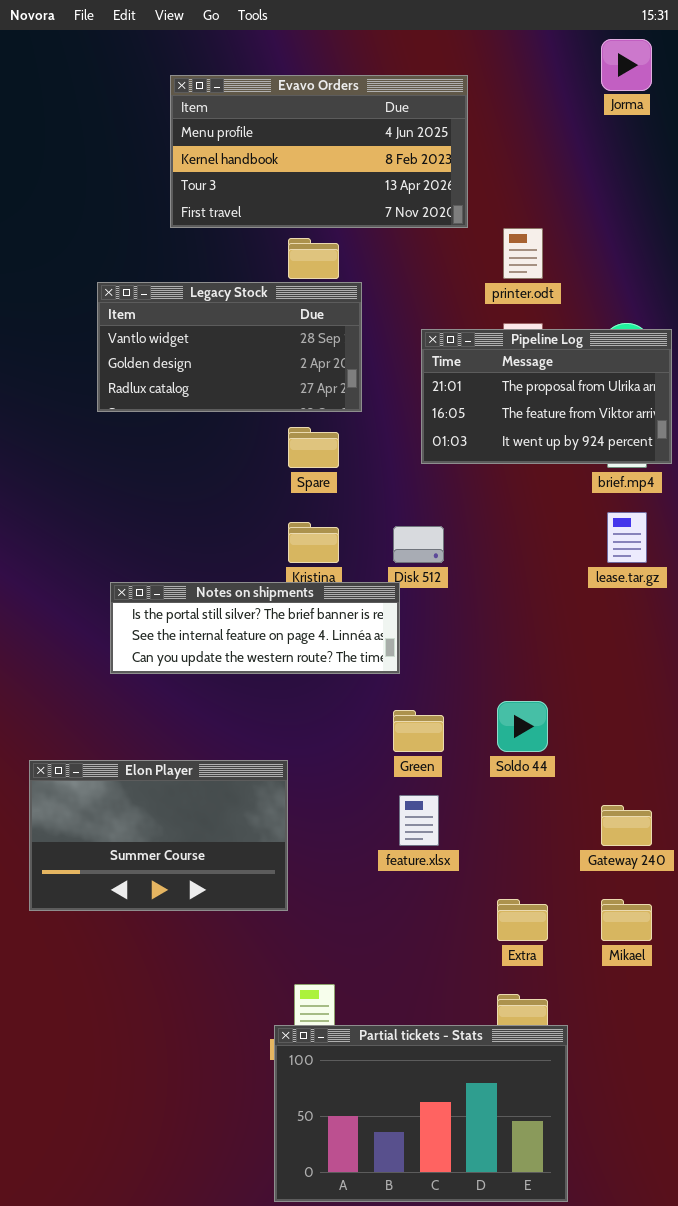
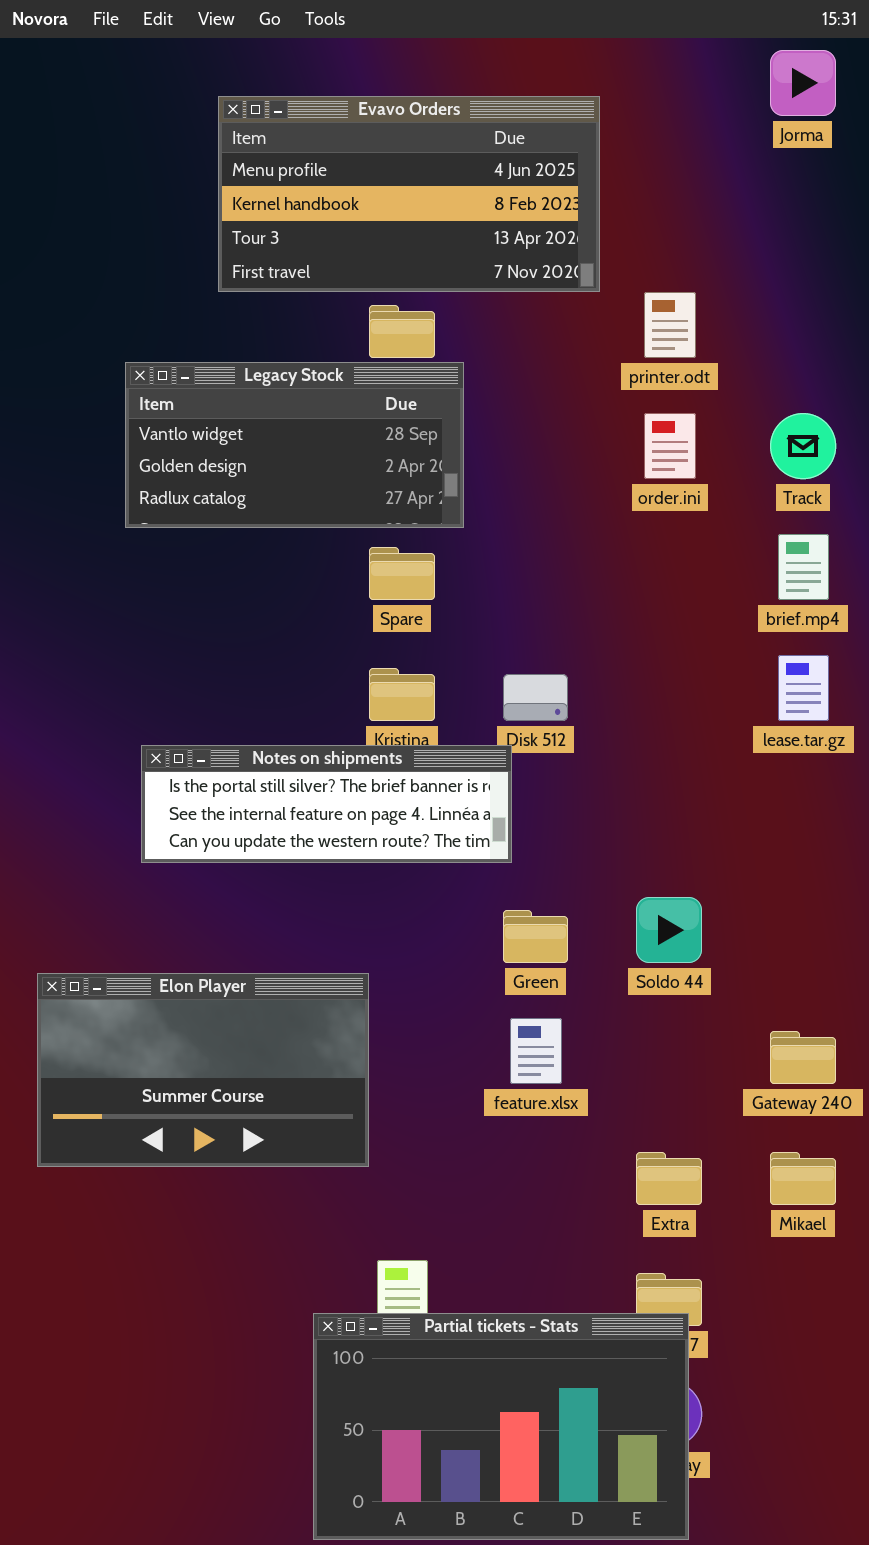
Pipeline Log: [421,329,672,464] -> none, closed
Partial tickets - Stats: [274,1025,568,1202] -> [313,1313,689,1540], moved

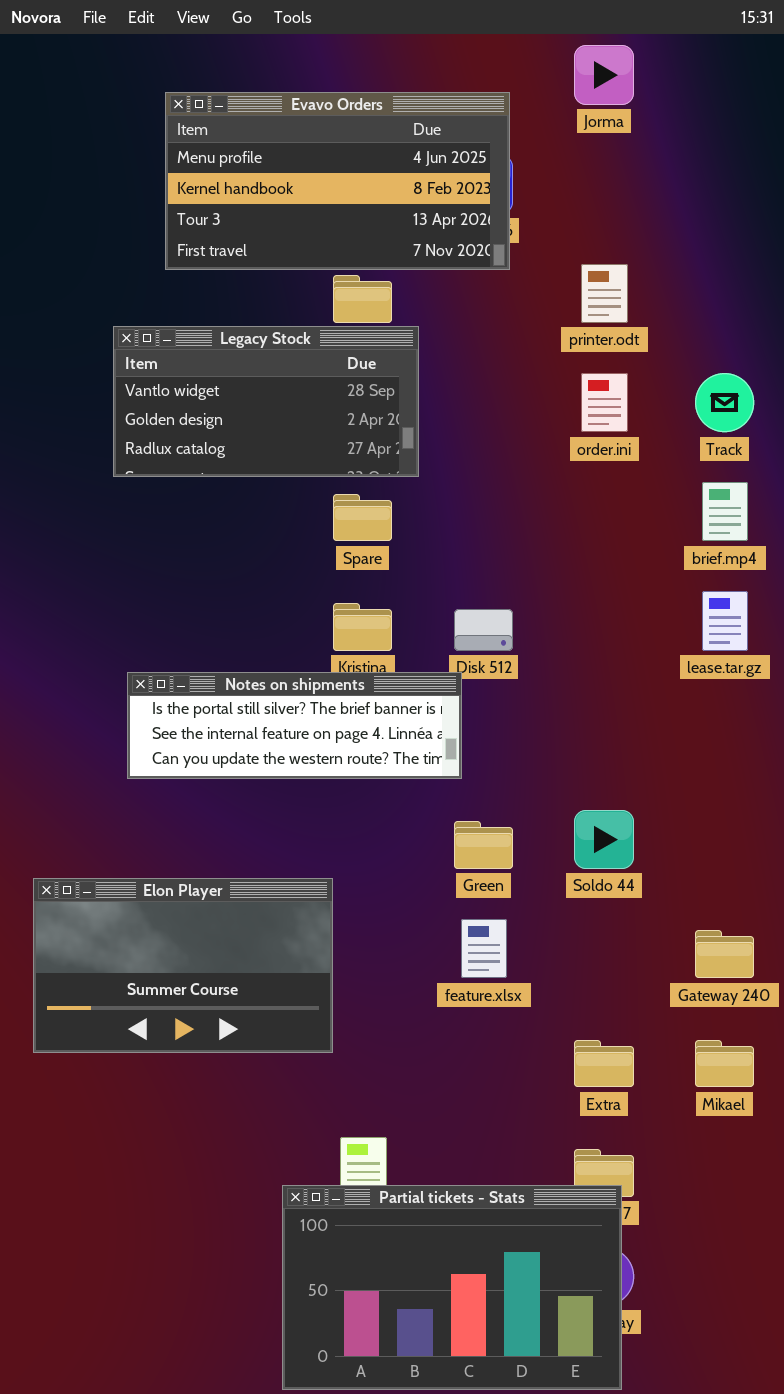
Jorma: [770,50,836,116] -> [574,45,634,105], moved
Evavo Orders: [218,96,600,292] -> [165,92,510,270], moved

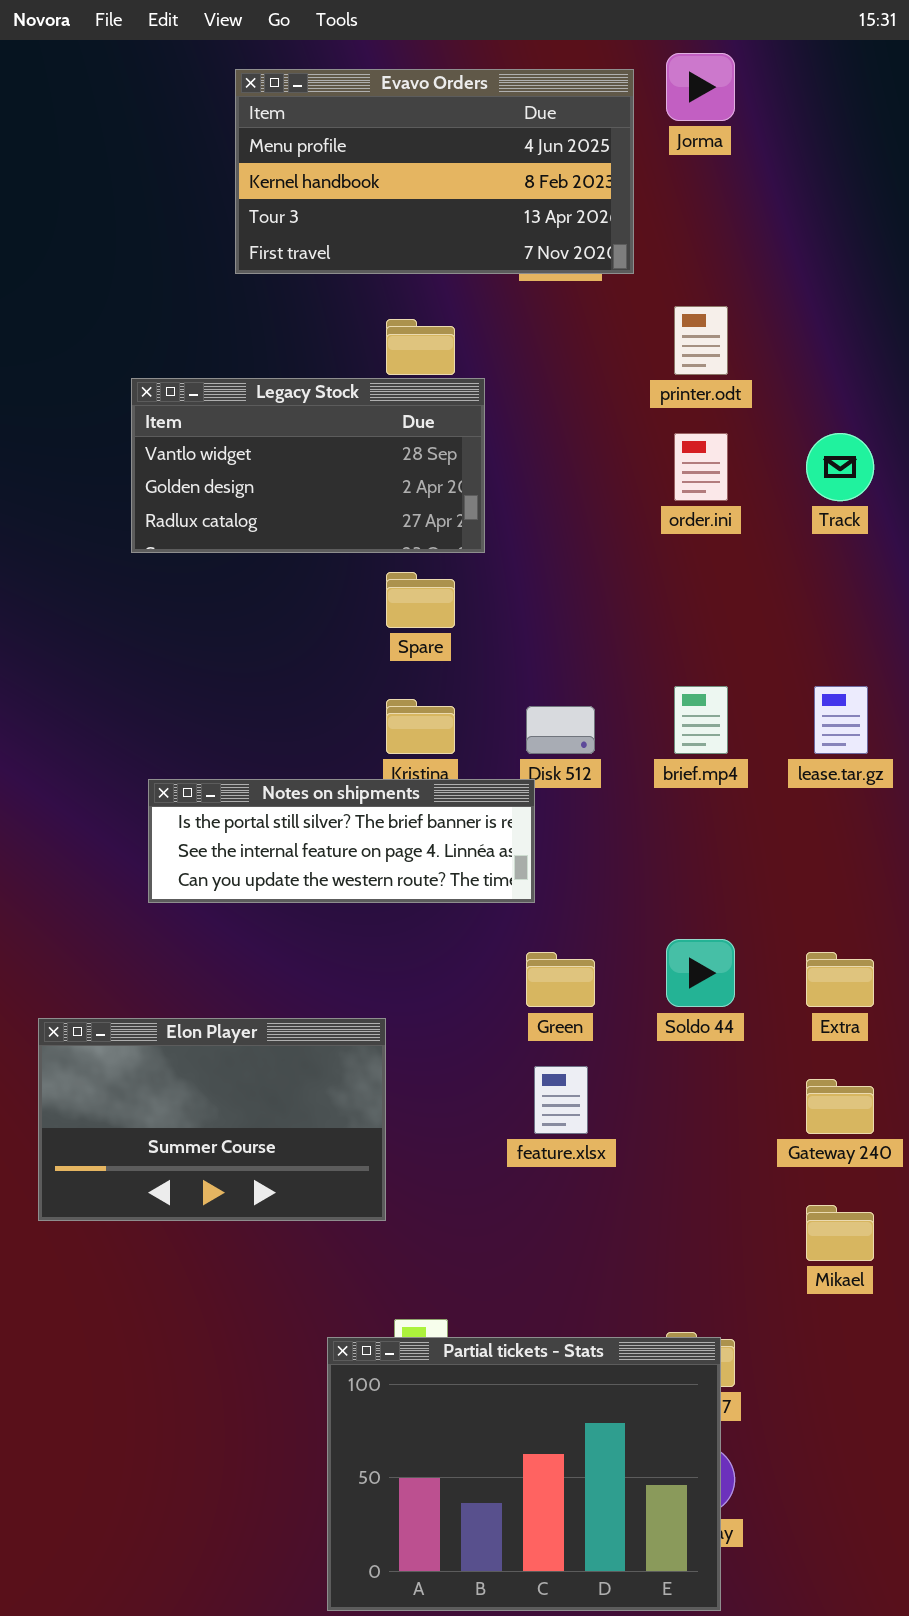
Evavo Orders: [165,92,510,270] -> [235,69,634,274], moved
brief.mp4: [702,482,748,541] -> [674,686,728,754], moved
Extra: [574,1040,634,1087] -> [806,952,874,1007], moved
Partial tickets - Stats: [282,1185,622,1390] -> [327,1337,721,1611], resized

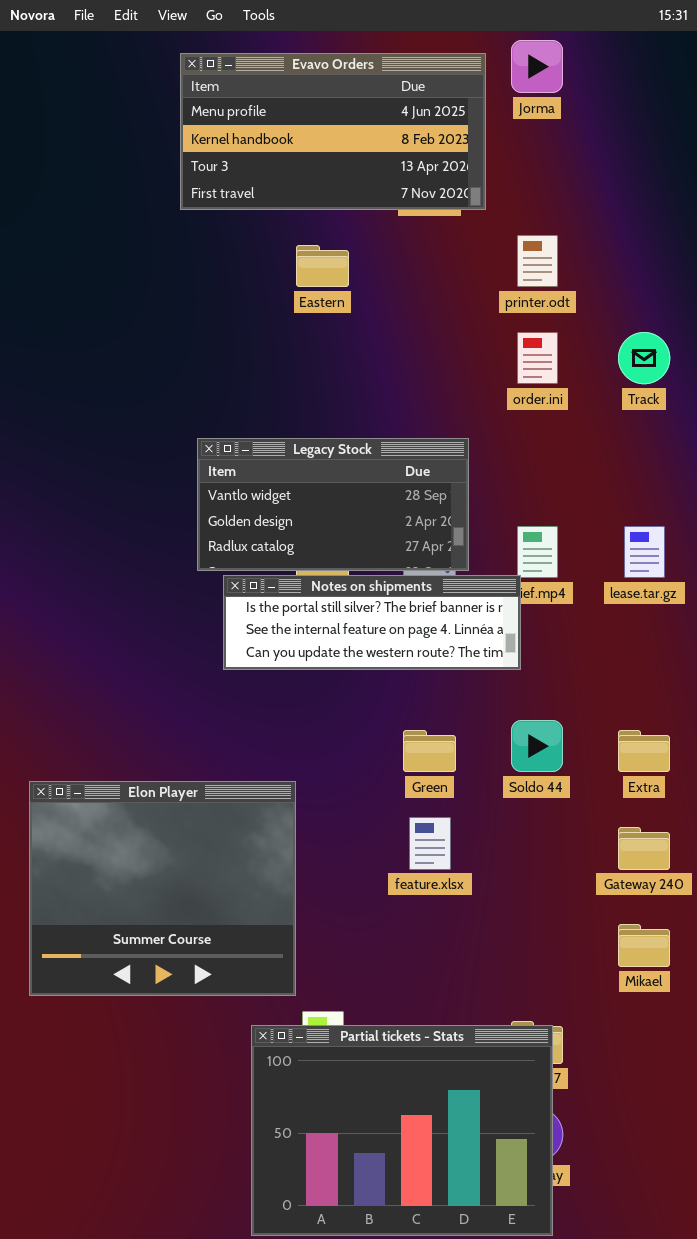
Legacy Stock: [131,378,485,553] -> [197,438,469,571], moved
Notes on shipments: [148,779,535,903] -> [223,575,521,670], moved
Elon Player: [38,1018,386,1221] -> [29,781,296,996], resized

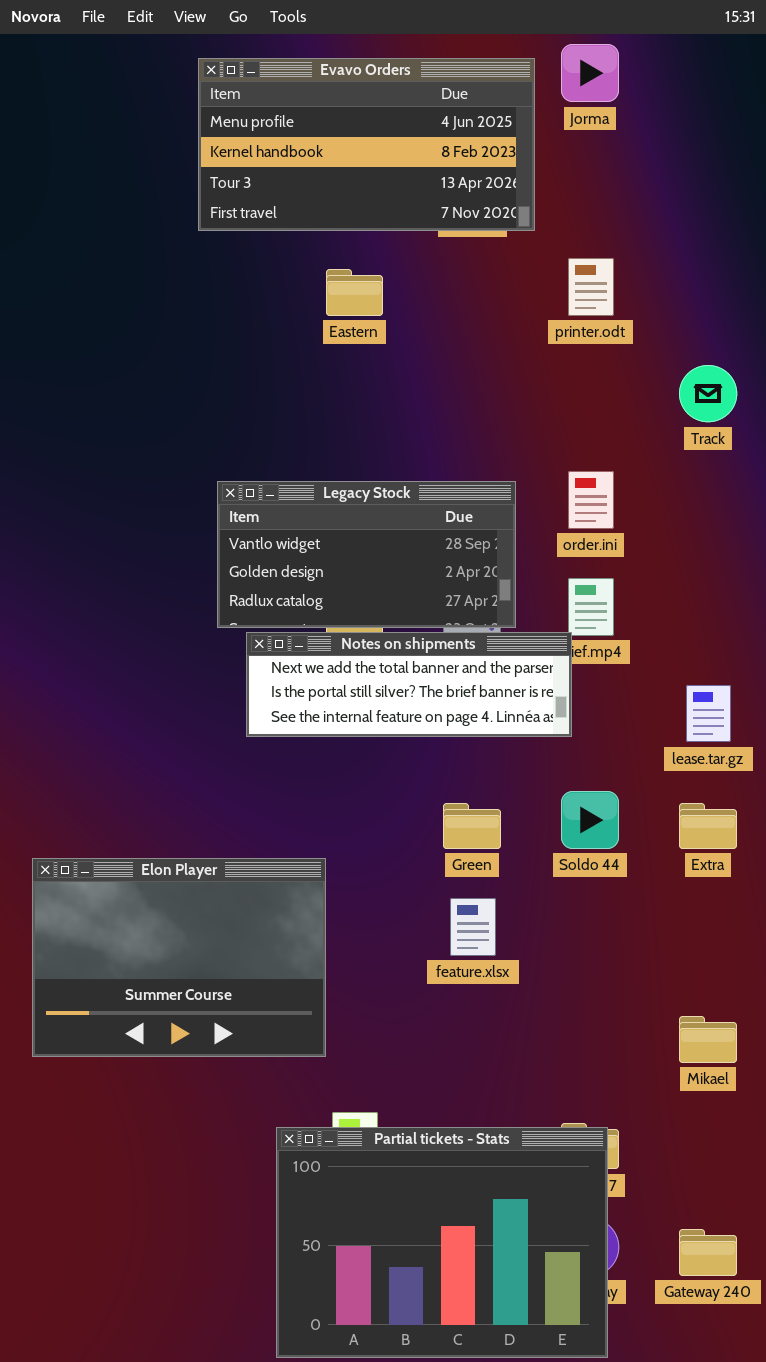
order.ini: [517,332,558,384] -> [568,471,614,529], moved
lease.tar.gz: [624,526,665,578] -> [686,685,731,742], moved
Notes on shipments: [223,575,521,670] -> [246,632,572,737], scrolled up 1 row
Elon Player: [29,781,296,996] -> [32,858,326,1057], resized
Gateway 240: [618,827,670,870] -> [679,1229,737,1276], moved

